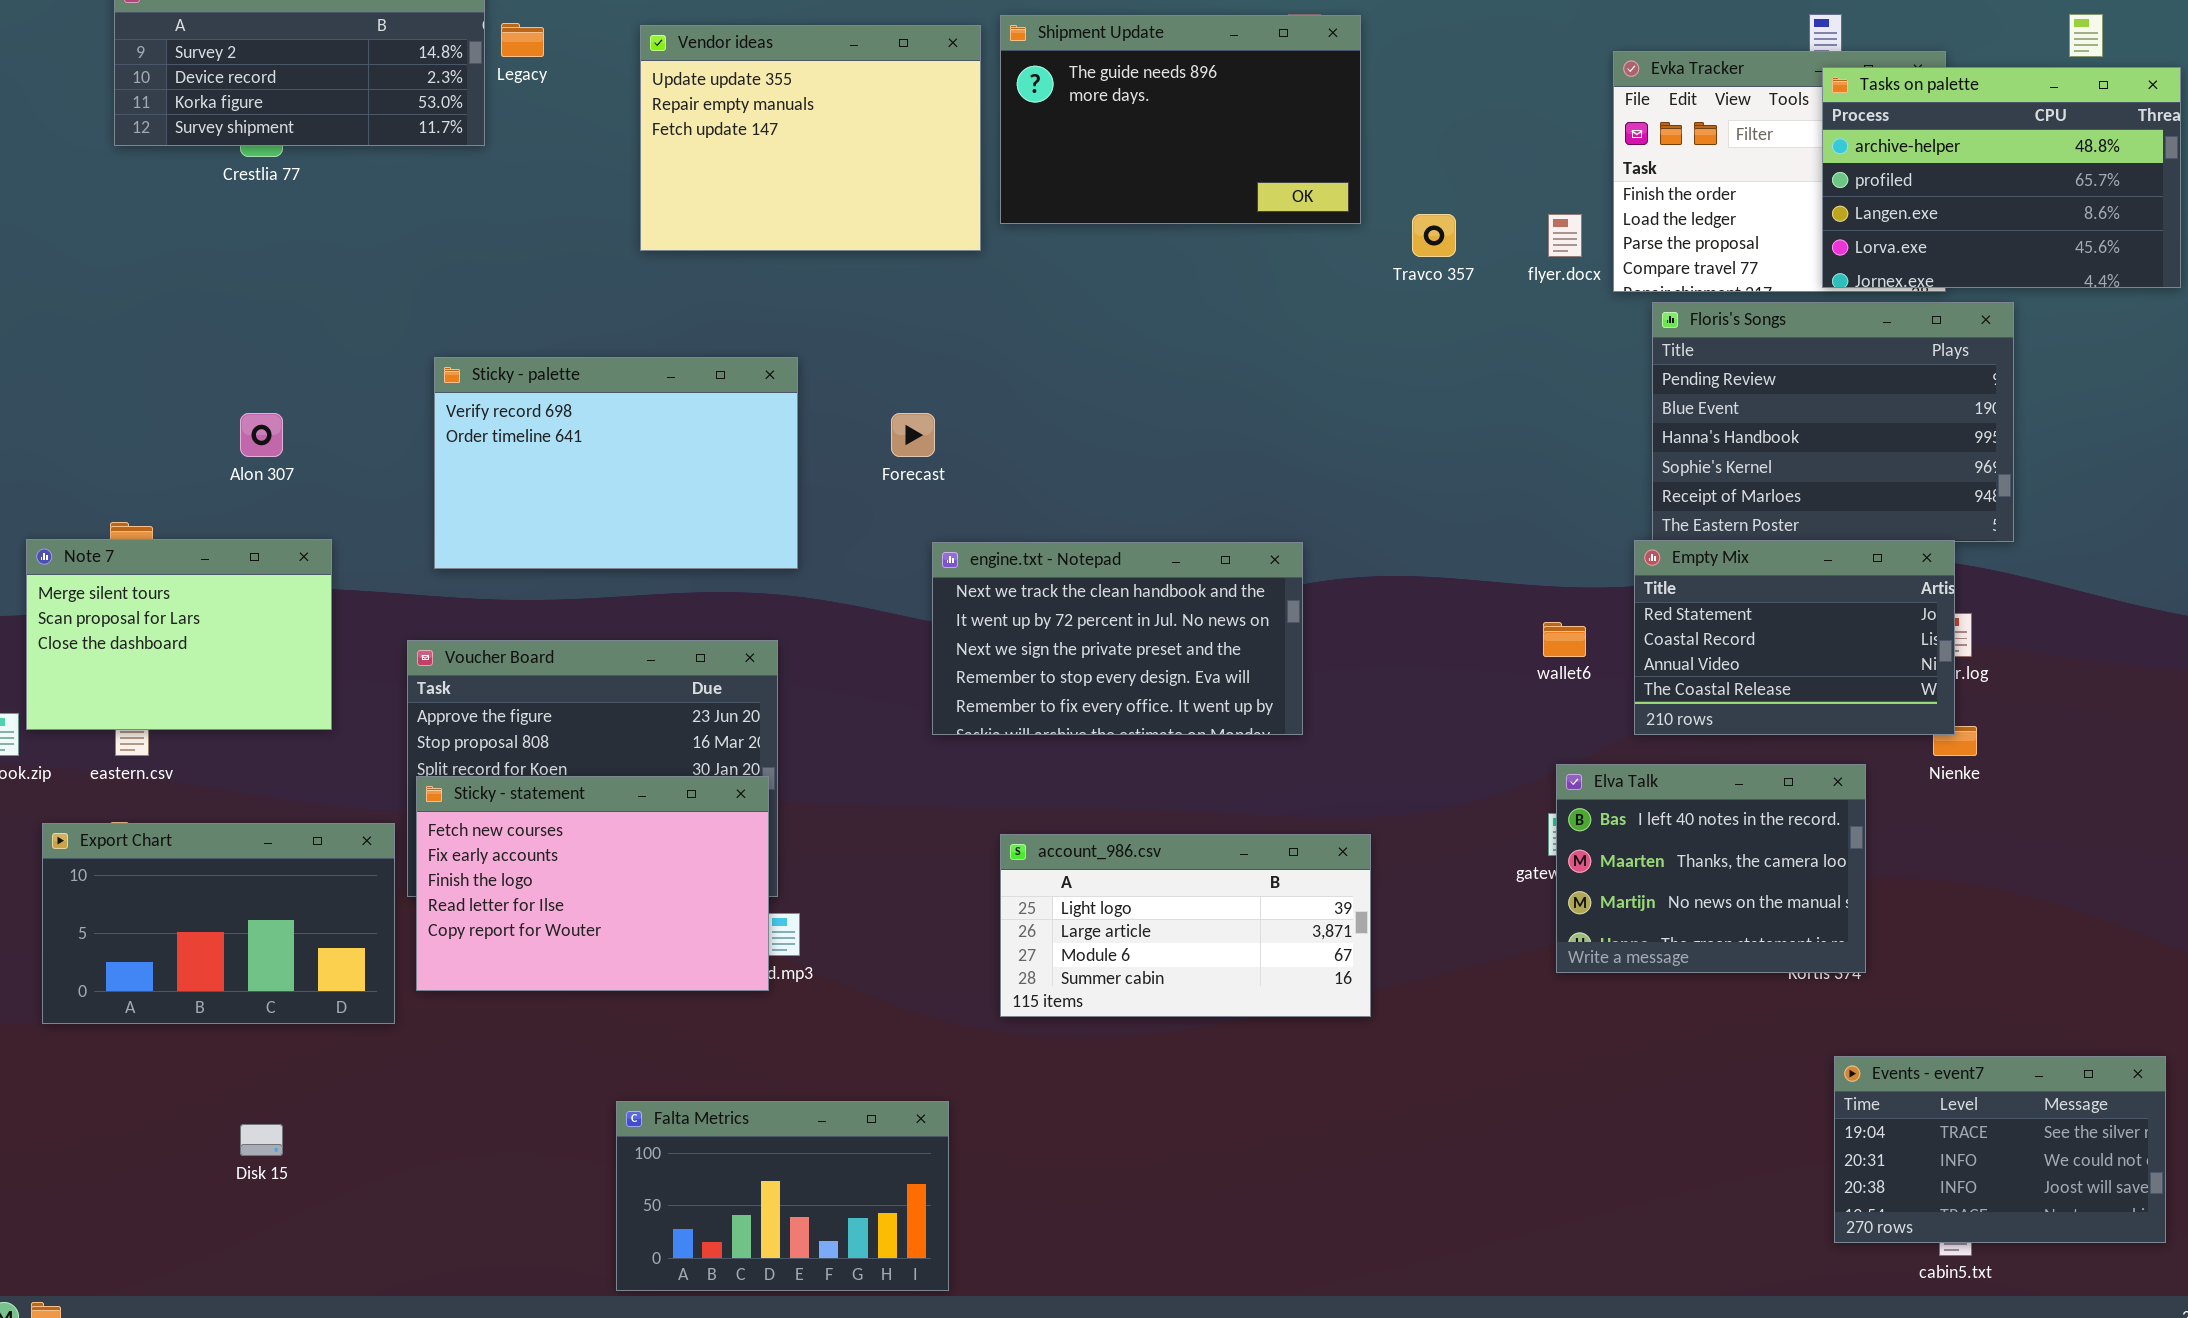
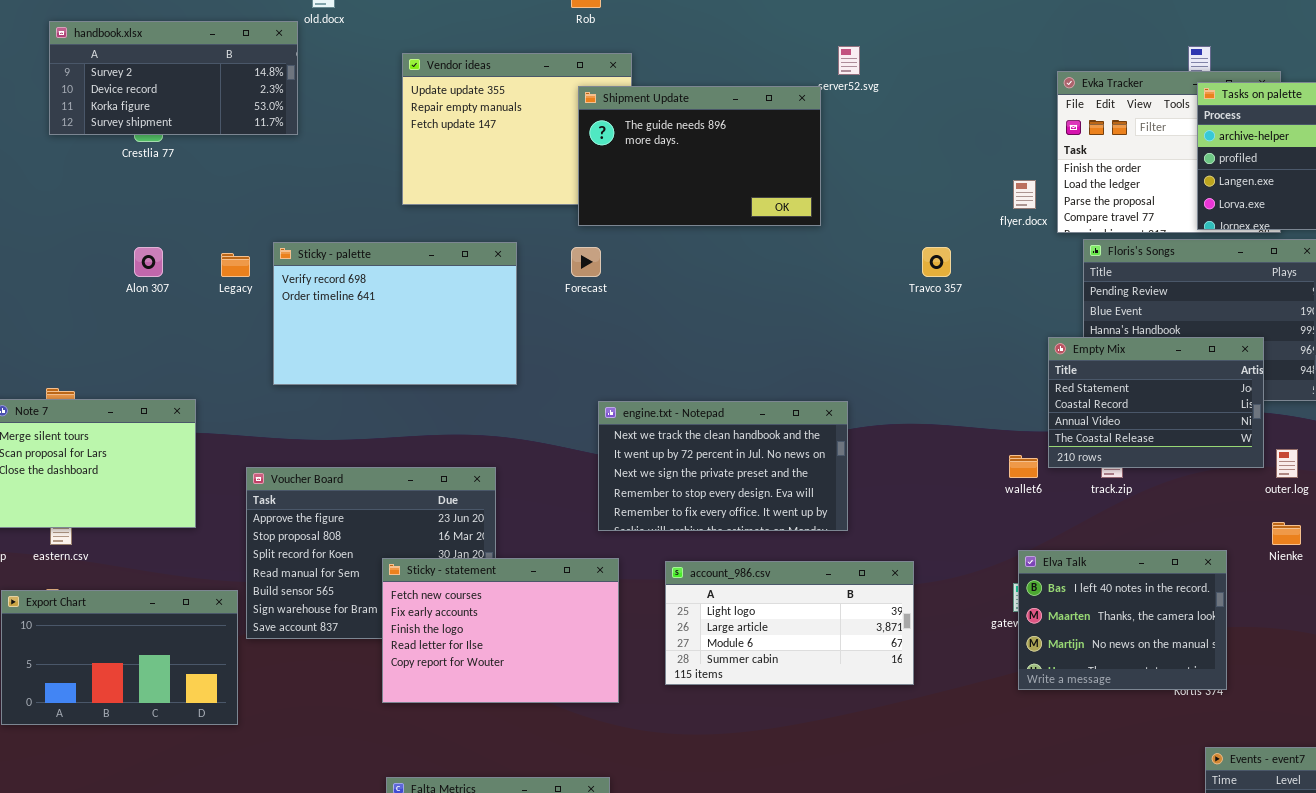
Shipment Update: [1000,15,1361,224] -> [578,86,821,226], moved
Legacy: [501,23,544,57] -> [221,253,250,277], moved
Travco 357: [1412,214,1456,257] -> [922,247,951,277], moved
Sticky - palette: [434,357,798,569] -> [273,242,517,385], moved
Alon 307: [240,413,283,457] -> [134,247,163,277], moved
Forecast: [891,413,935,457] -> [571,247,601,277], moved
Empty Mix: [1634,540,1955,735] -> [1048,337,1264,468], moved
Sticky - statement: [416,776,769,991] -> [382,558,619,703], moved
account_986.csv: [1000,834,1371,1017] -> [665,561,914,685], moved

